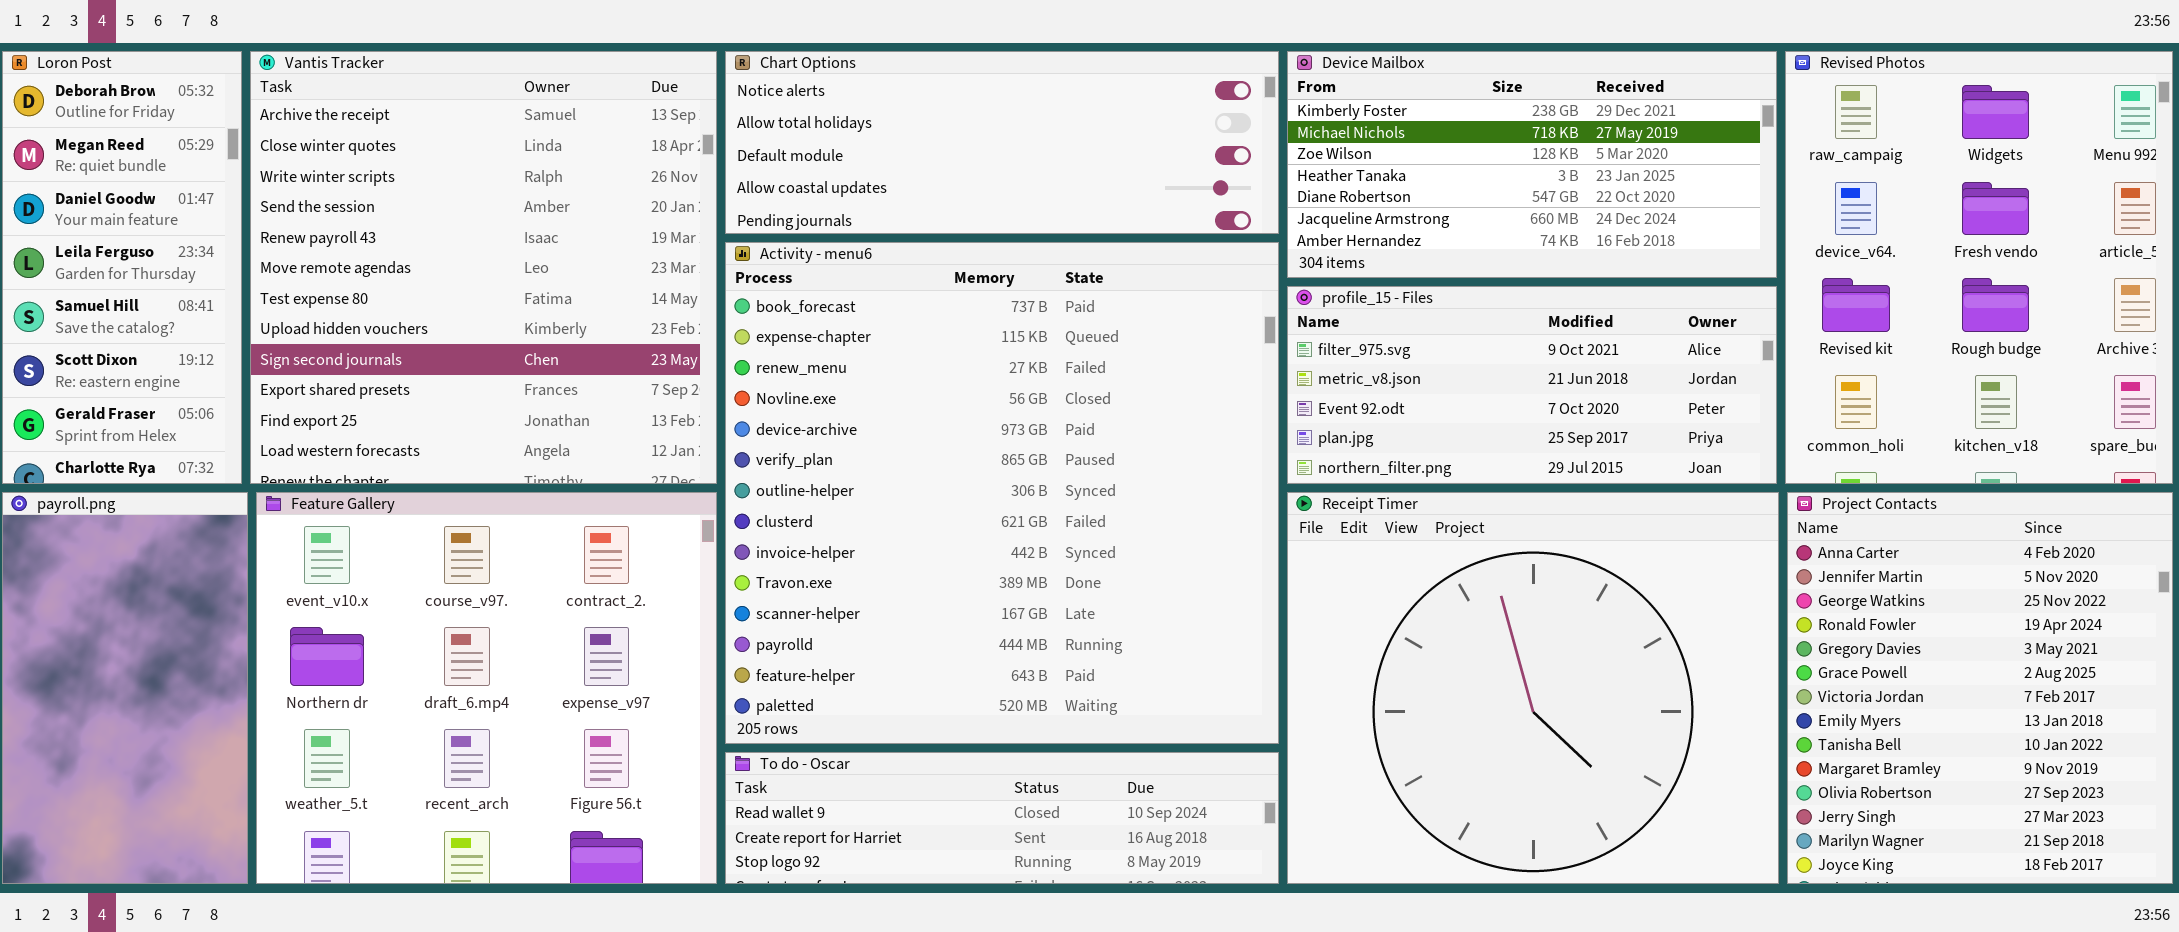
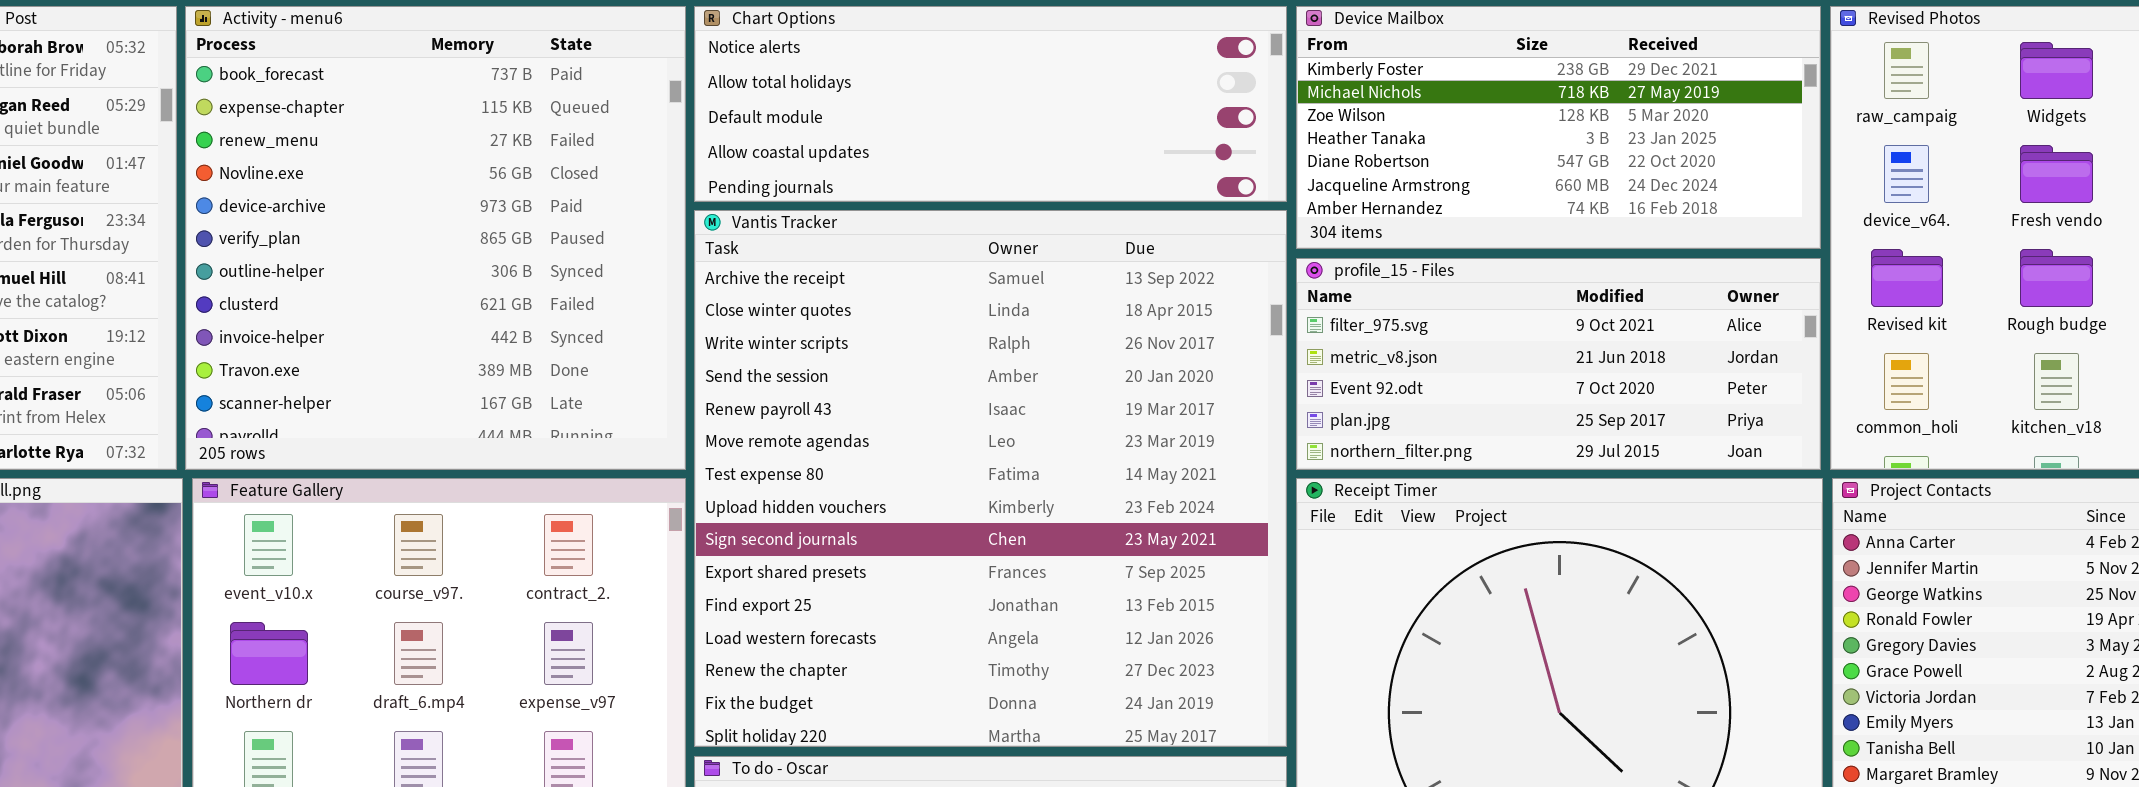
Vantis Tracker: [250,51,717,484] -> [694,210,1287,747], moved, resized
Activity - menu6: [725,242,1279,744] -> [185,6,686,470], moved, resized

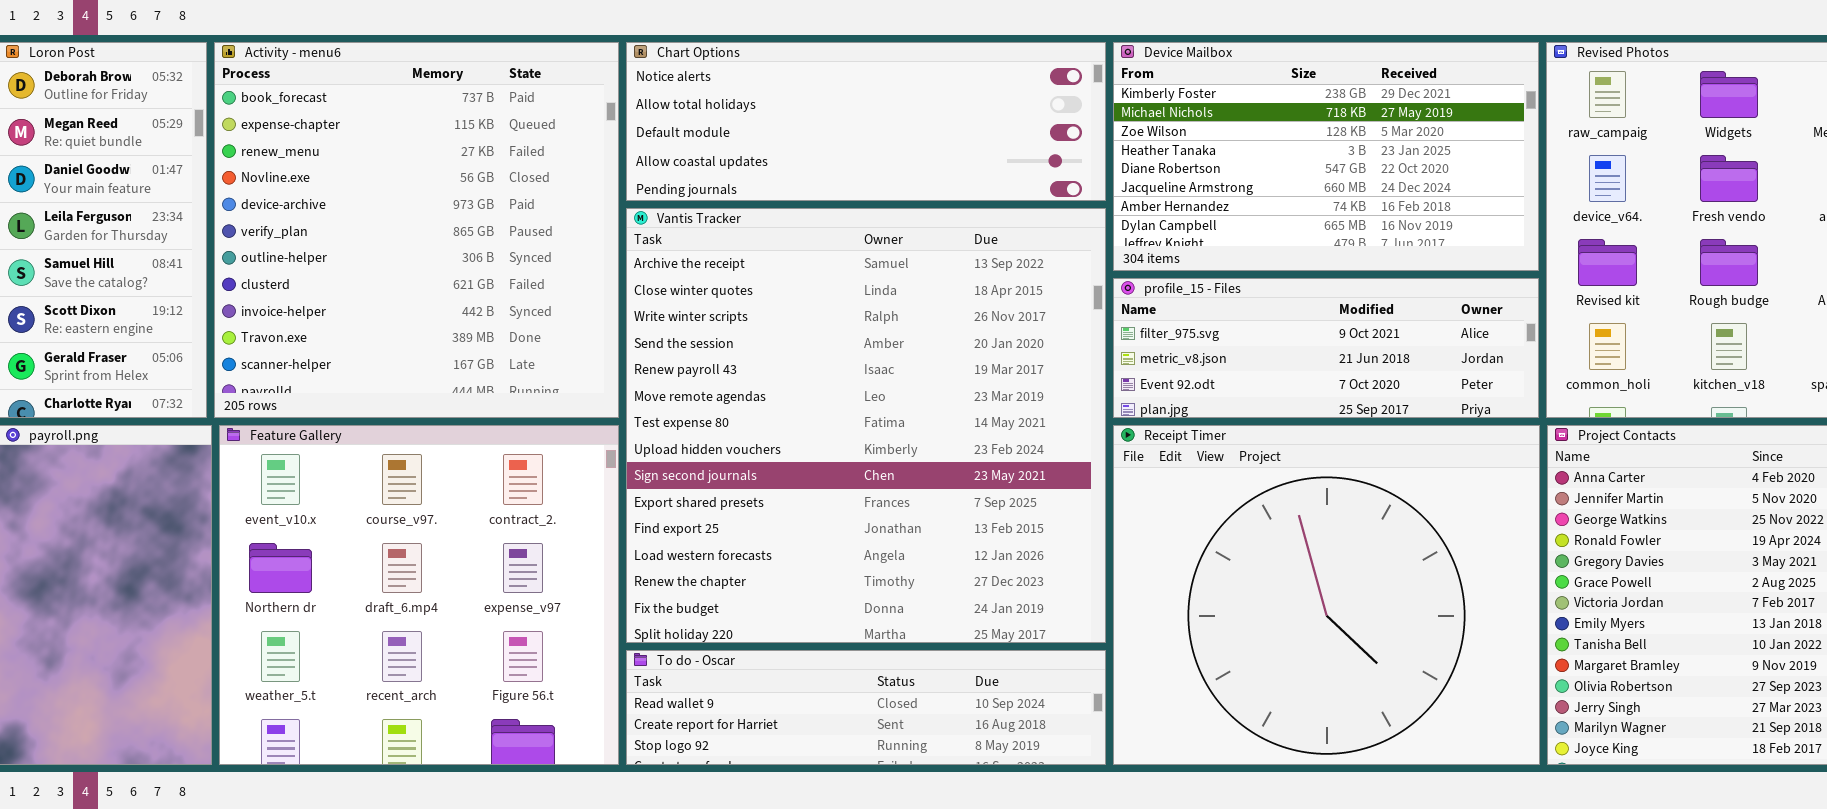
Device Mailbox: [1296,6,1821,249] -> [1113,42,1539,271], resized
profile_15 - Files: [1296,258,1821,470] -> [1113,278,1539,418], resized

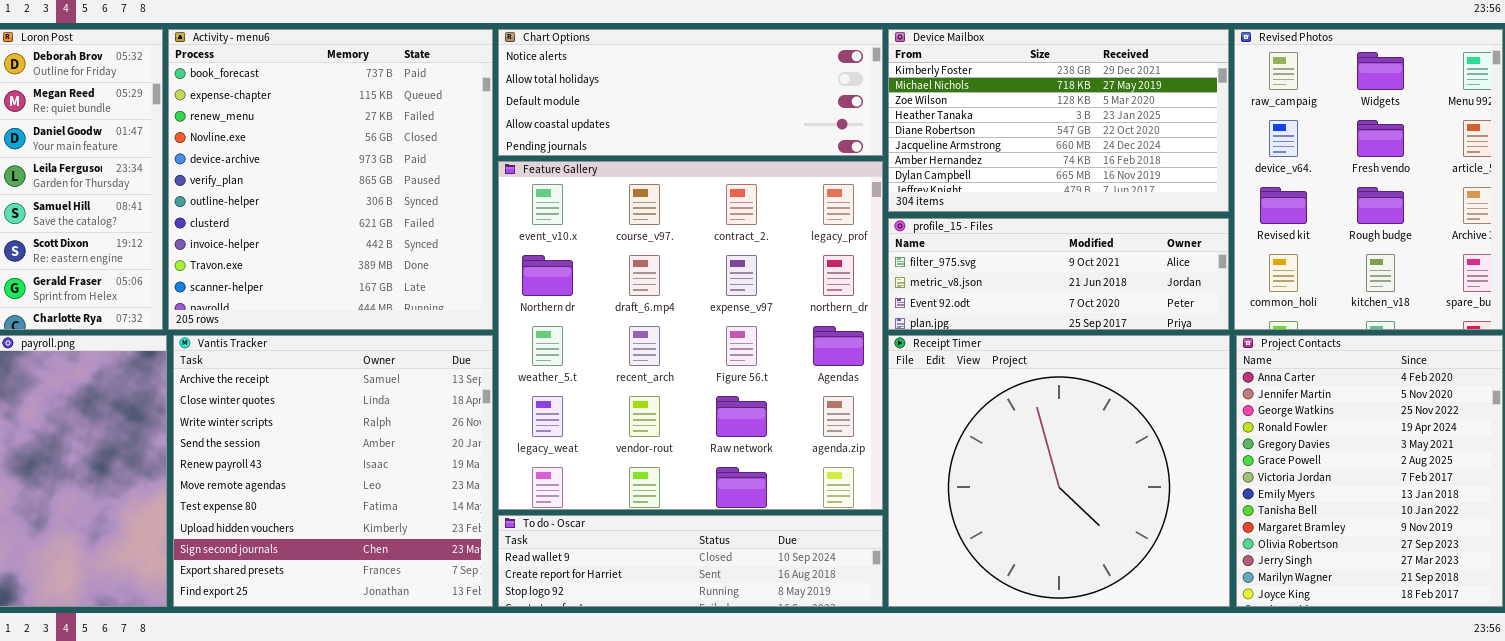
Vantis Tracker: [626,208,1106,643] -> [173,335,493,607], moved, resized
Feature Gallery: [219,425,619,765] -> [498,161,883,510], moved, resized

